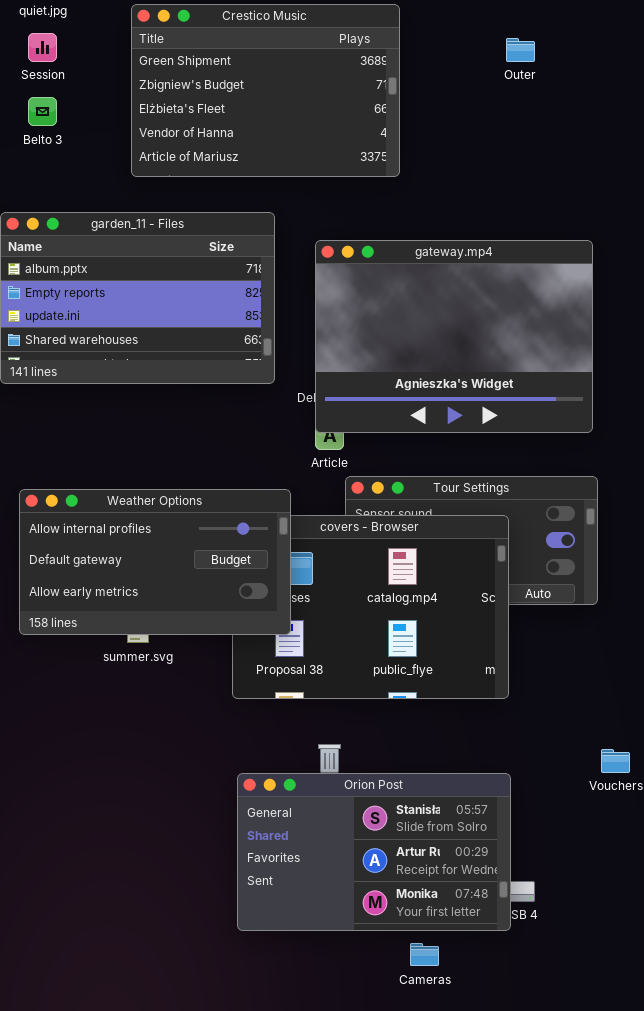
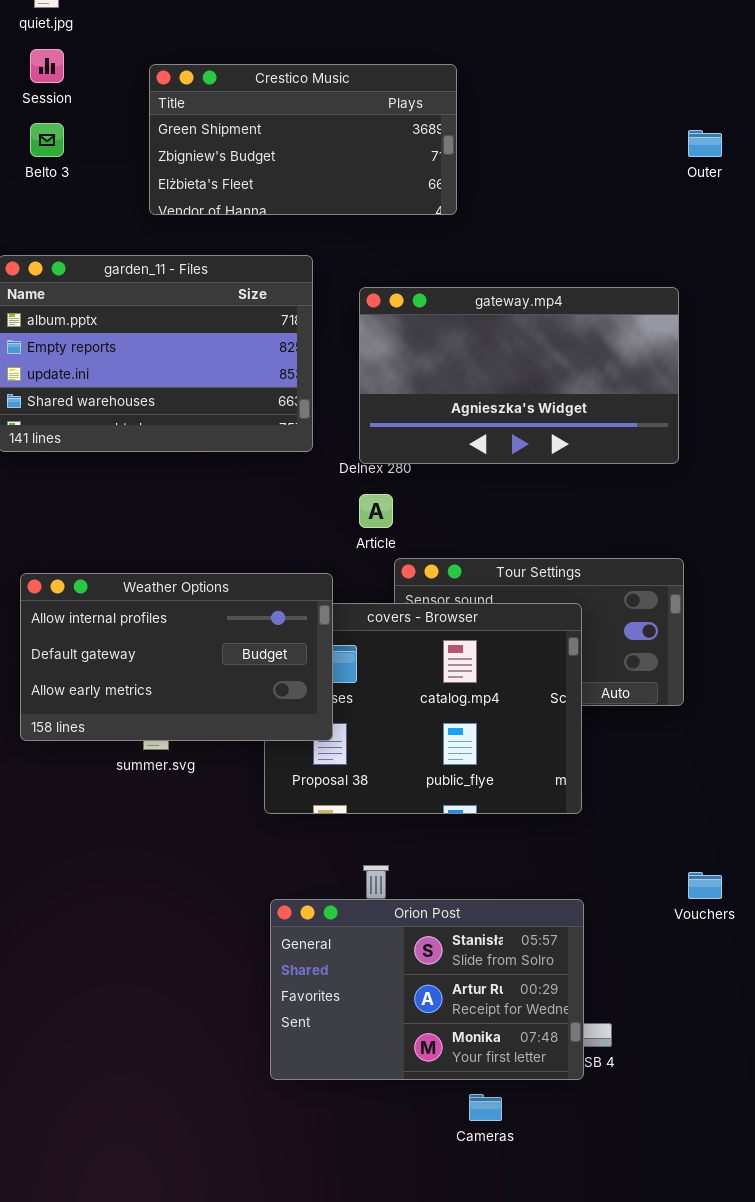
Crestico Music: [131,4,400,177] -> [149,64,457,215], resized
Outer: [506,38,535,62] -> [688,130,722,157], moved
gateway.mp4: [315,240,593,433] -> [359,287,679,464], resized

